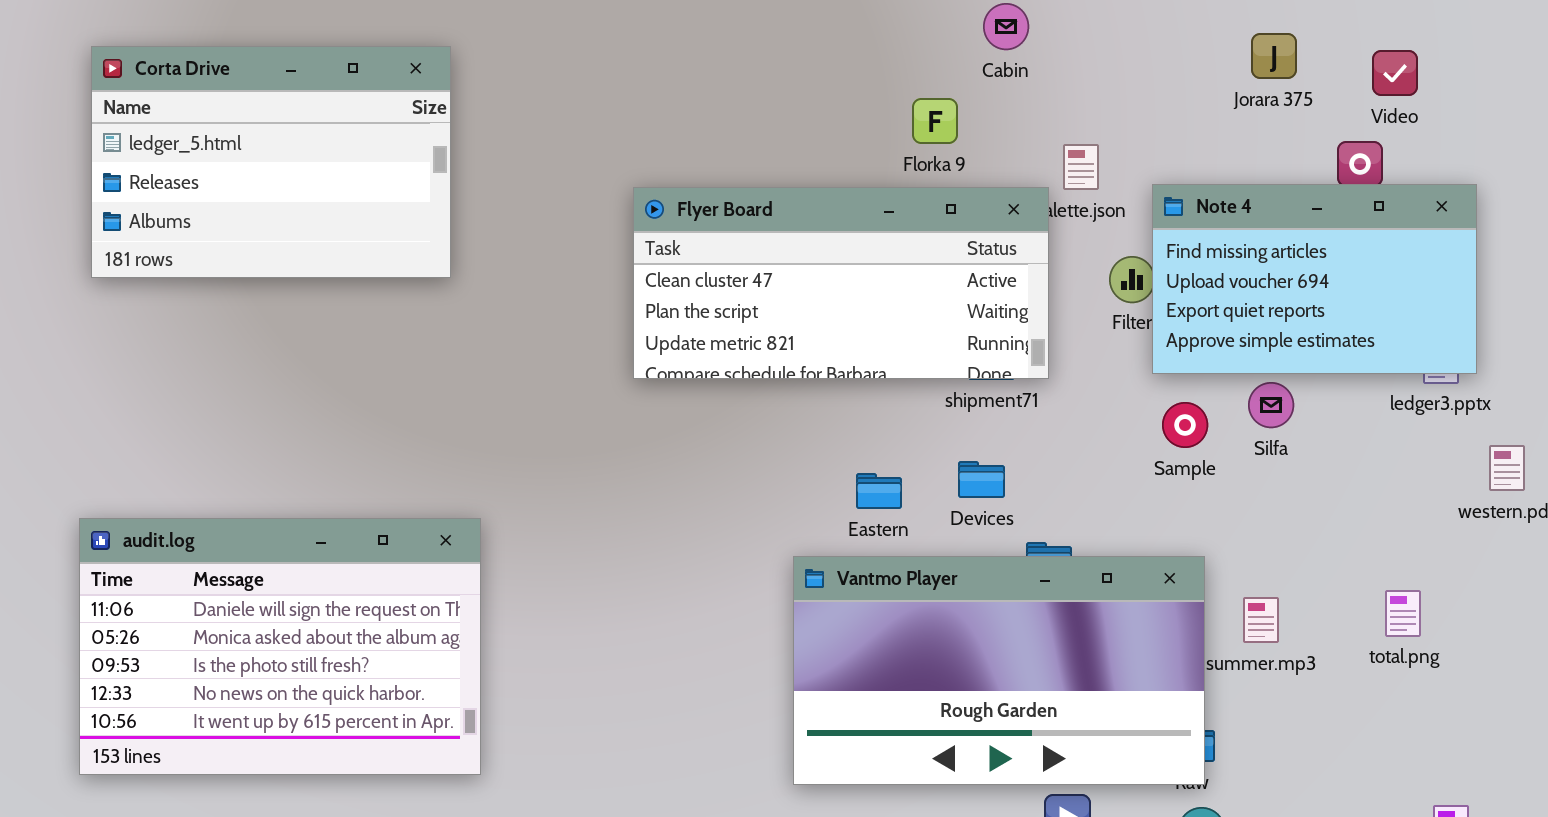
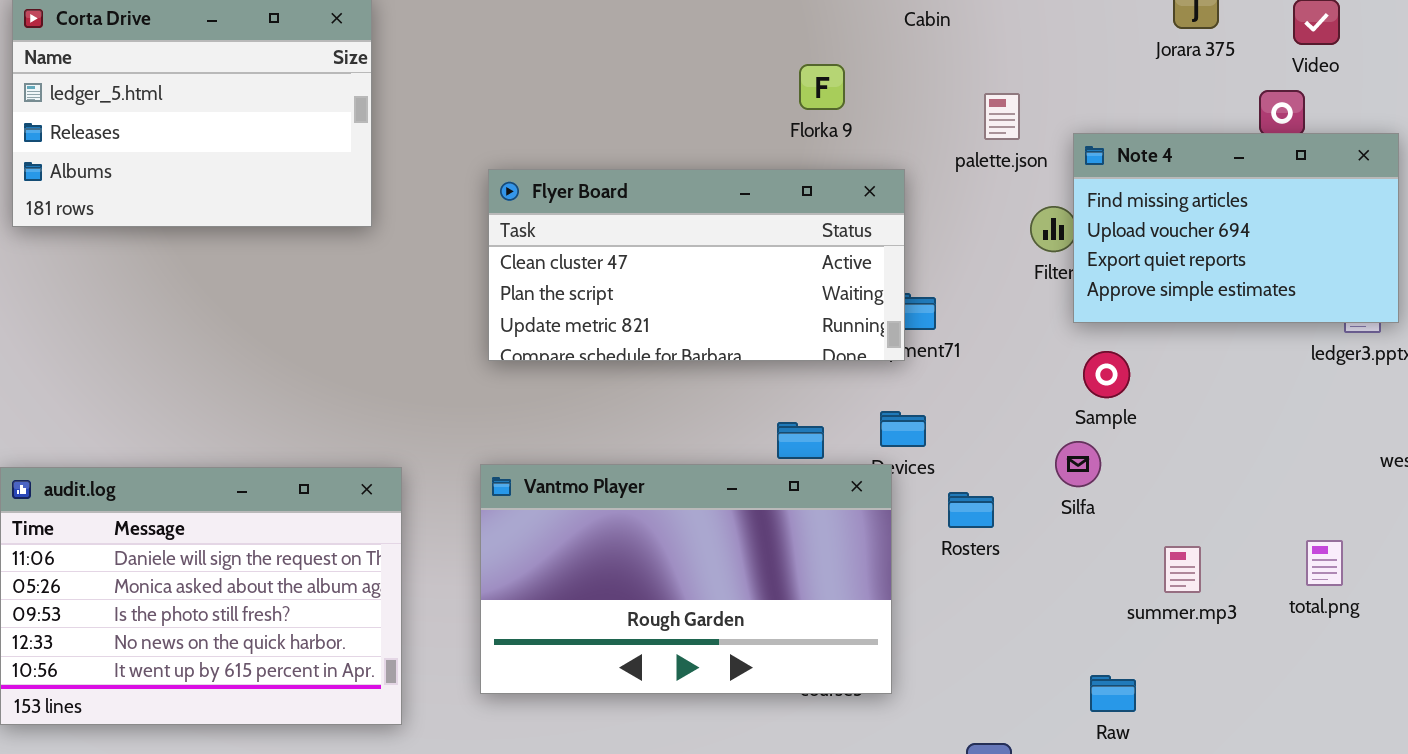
Florka 9: [912,98,958,144] -> [799,64,845,110], moved
Flyer Board: [633,187,1049,379] -> [488,169,905,361], moved
Silfa: [1248,382,1294,428] -> [1055,441,1101,487], moved
Vantmo Player: [793,556,1205,785] -> [480,464,892,694], moved

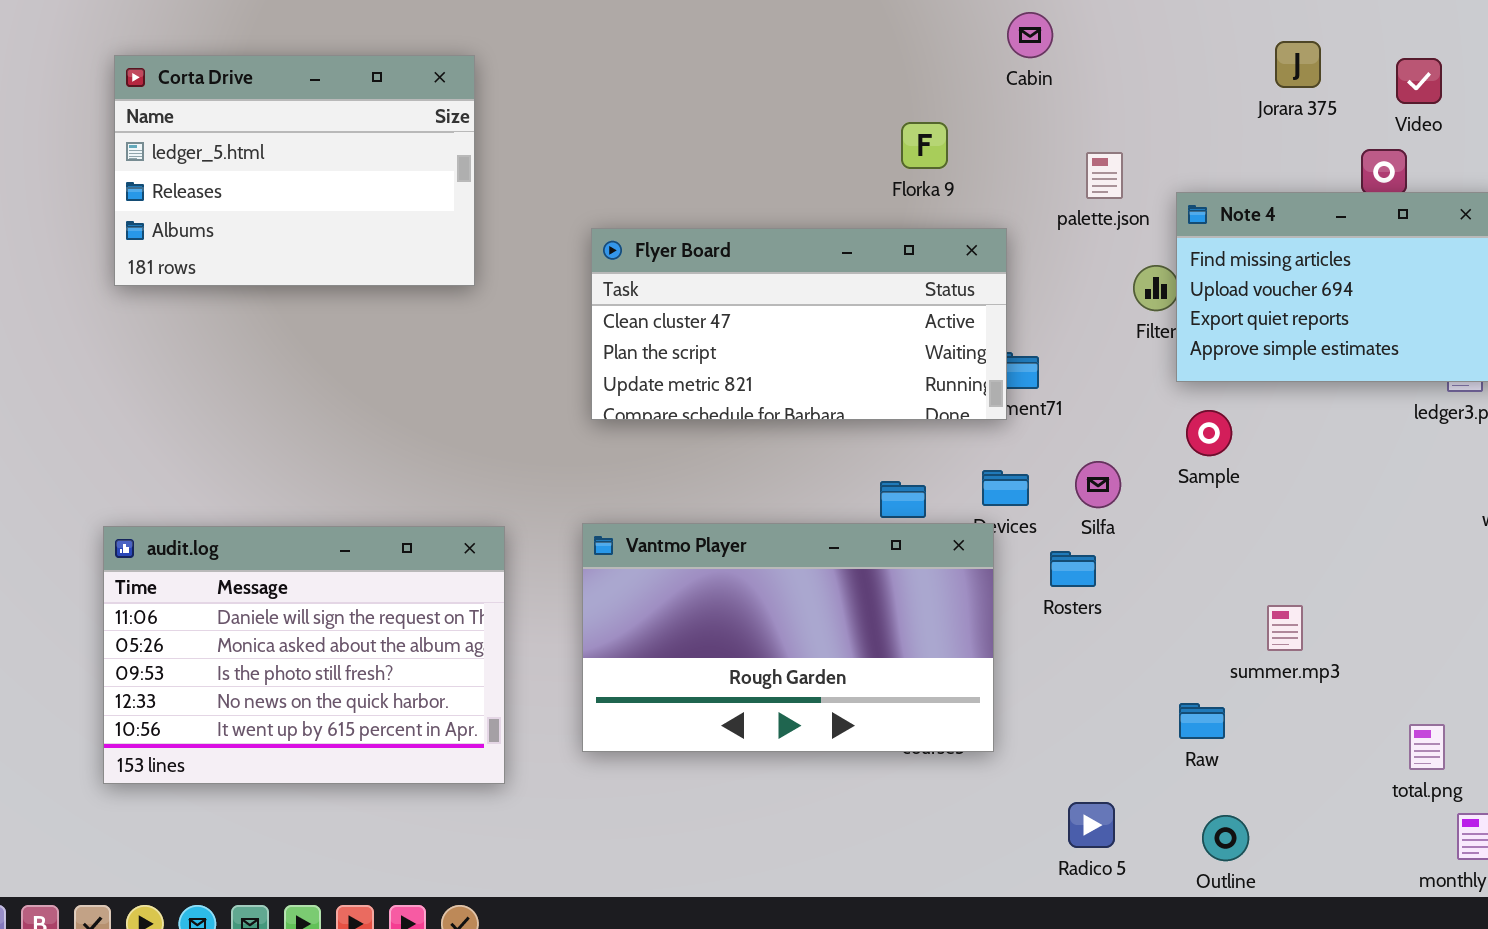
Silfa: [1055,441,1101,487] -> [1075,461,1121,508], moved
total.png: [1306,540,1343,586] -> [1409,724,1445,770], moved
Raw: [1090,675,1136,712] -> [1179,703,1225,739], moved

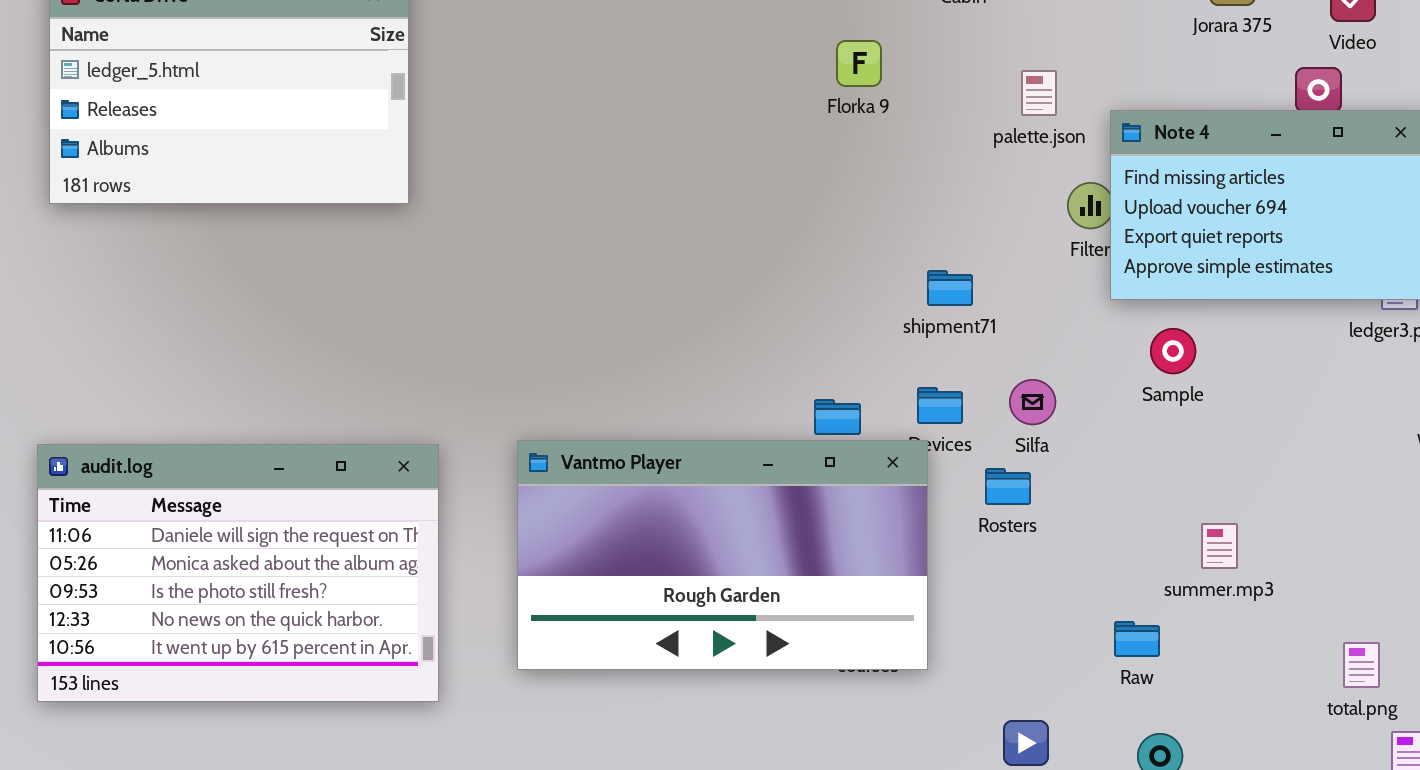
Flyer Board: [591,228,1007,420] -> none, closed
Sample: [1186,410,1232,456] -> [1150,328,1196,374], moved

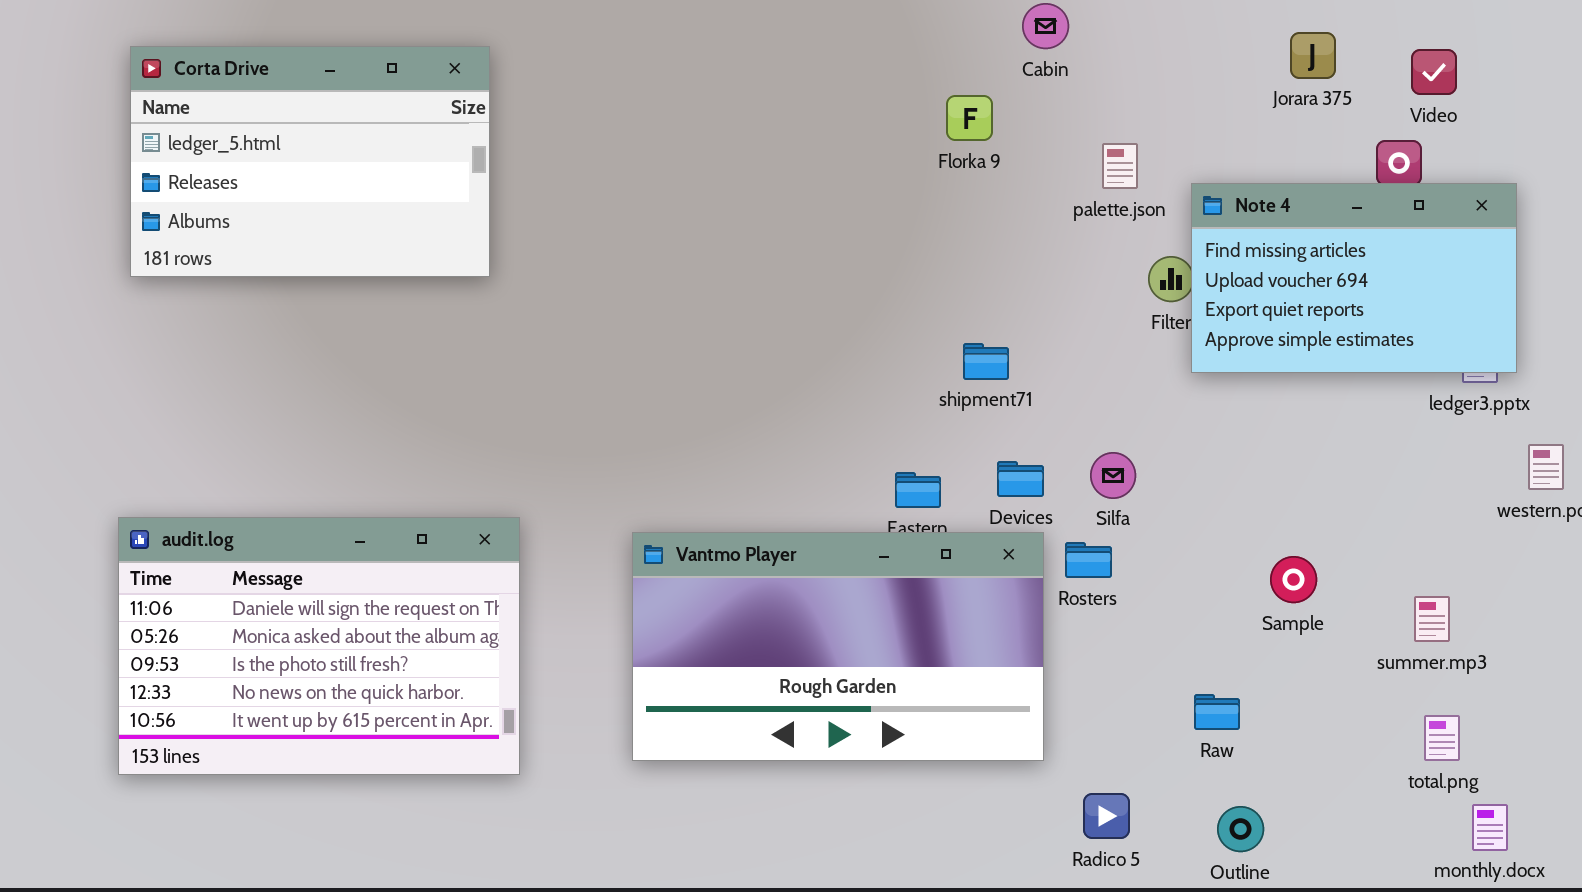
Florka 9: [836,40,882,87] -> [946,95,993,141], moved
shipment71: [927,270,973,306] -> [963,343,1009,380], moved
Sample: [1150,328,1196,374] -> [1270,556,1317,603], moved
Vantmo Player: [517,440,928,670] -> [632,532,1044,761], moved
summer.mp3: [1201,523,1238,569] -> [1414,596,1450,642], moved

